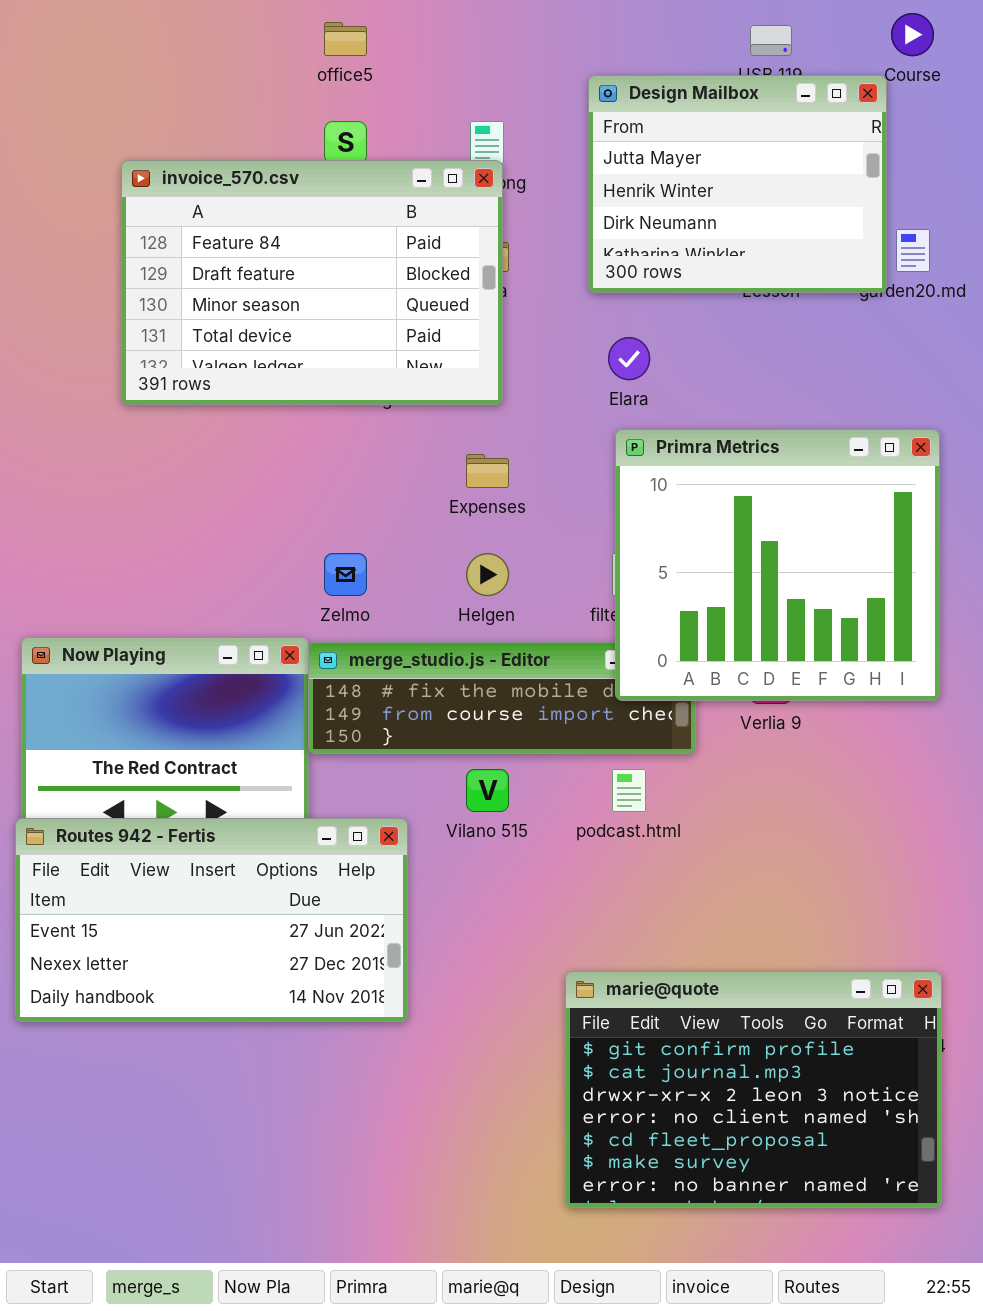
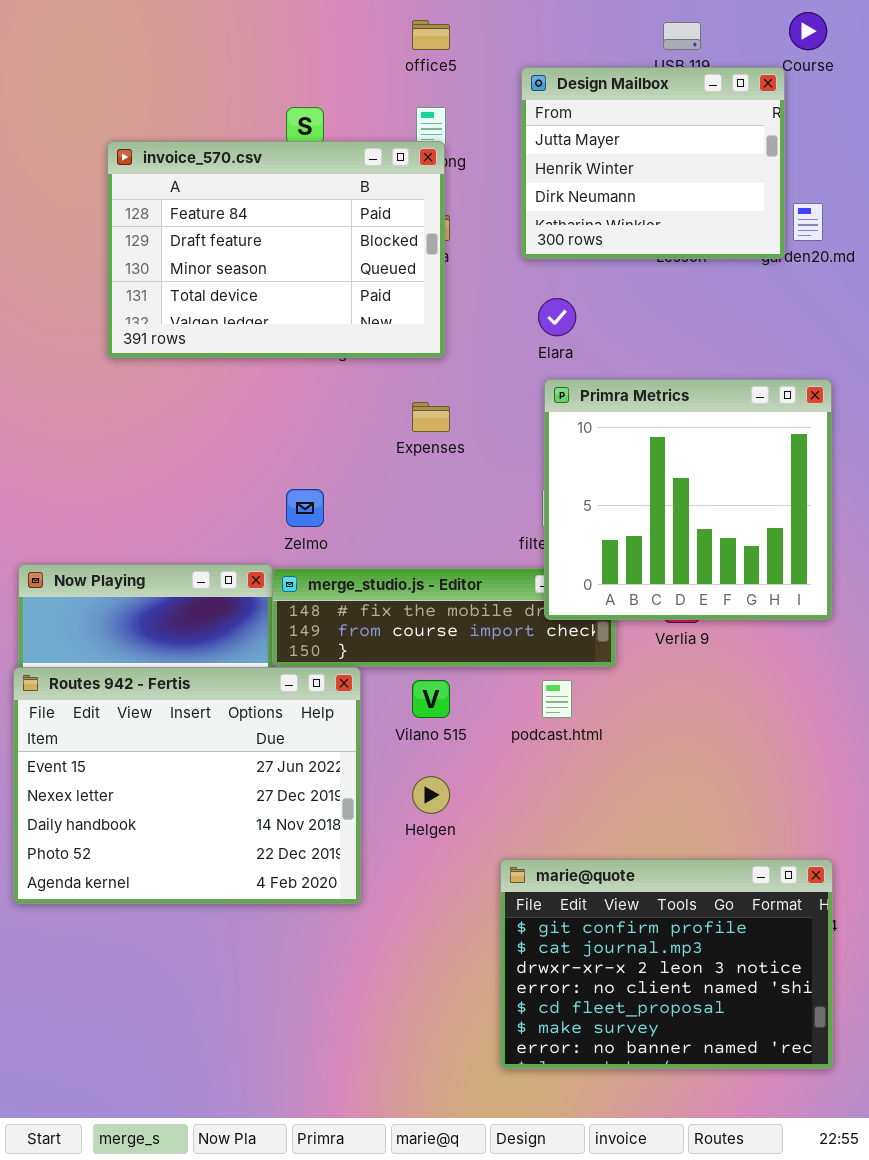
office5: [324,22,367,56] -> [412,20,450,50], moved
Helgen: [466,553,509,596] -> [412,776,450,814], moved
Routes 942 - Fertis: [15,818,408,1022] -> [13,667,361,904], resized

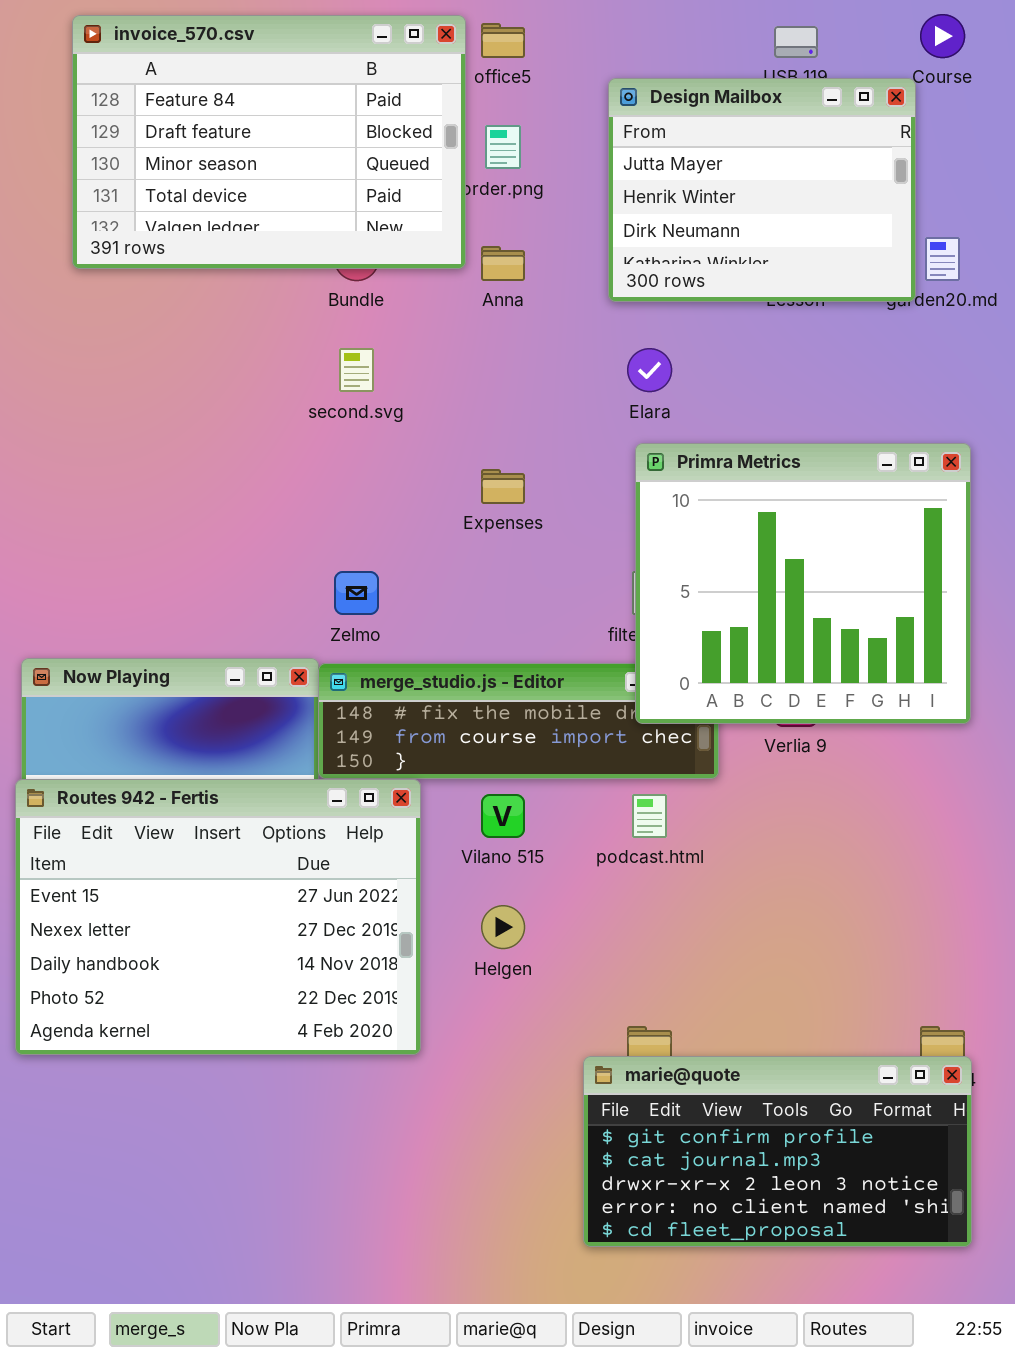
invoice_570.csv: [107,141,445,358] -> [72,15,466,269], moved
marie@quote: [500,859,833,1069] -> [583,1056,972,1247], resized

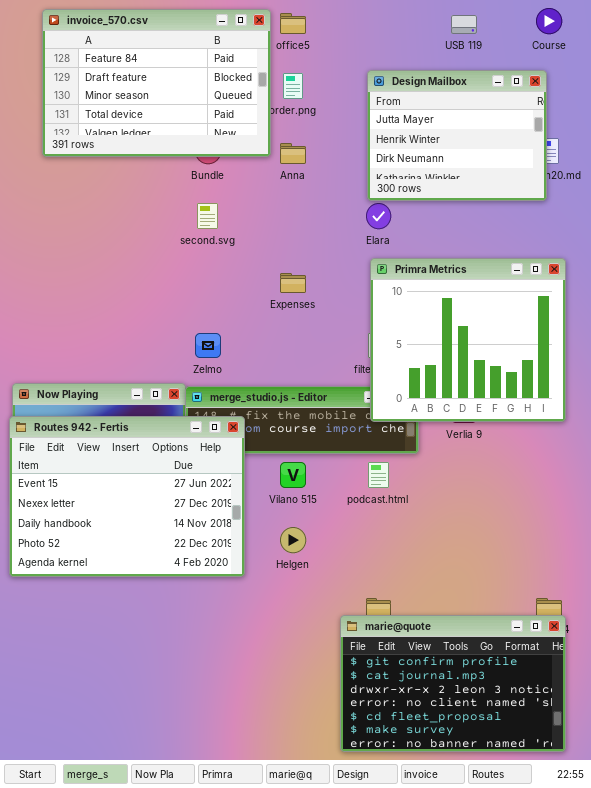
Design Mailbox: [608,78,916,302] -> [367,70,547,201], moved
Routes 942 - Fertis: [15,779,421,1055] -> [9,416,245,577], moved
marie@quote: [583,1056,972,1247] -> [340,615,566,752], resized

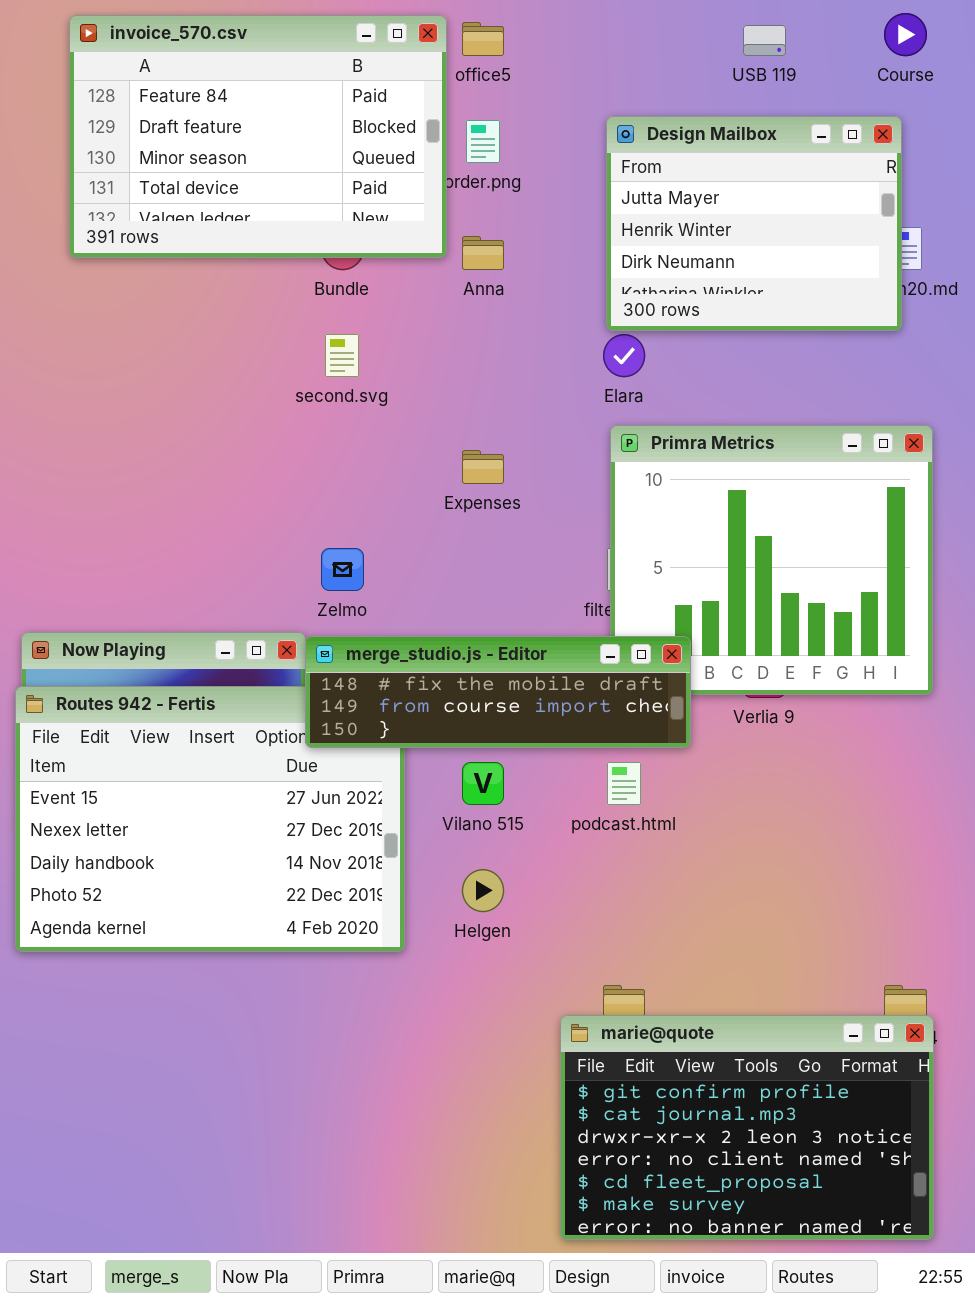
merge_studio.js - Editor: [185,386,419,454] -> [305,636,691,748], raised

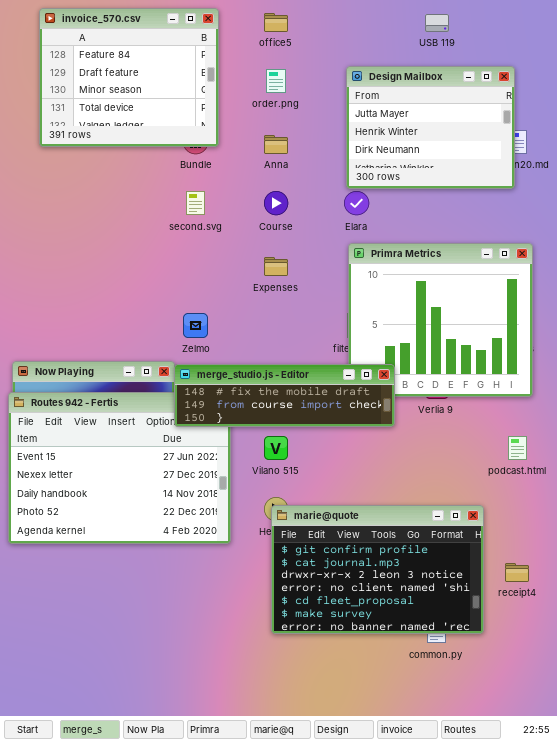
Course: [884,13,927,56] -> [264,191,288,215], moved
invoice_570.csv: [69,15,447,258] -> [39,8,219,147], resized
podcast.html: [607,762,641,805] -> [508,436,527,460], moved
marie@quote: [560,1015,934,1240] -> [271,505,484,634], moved

